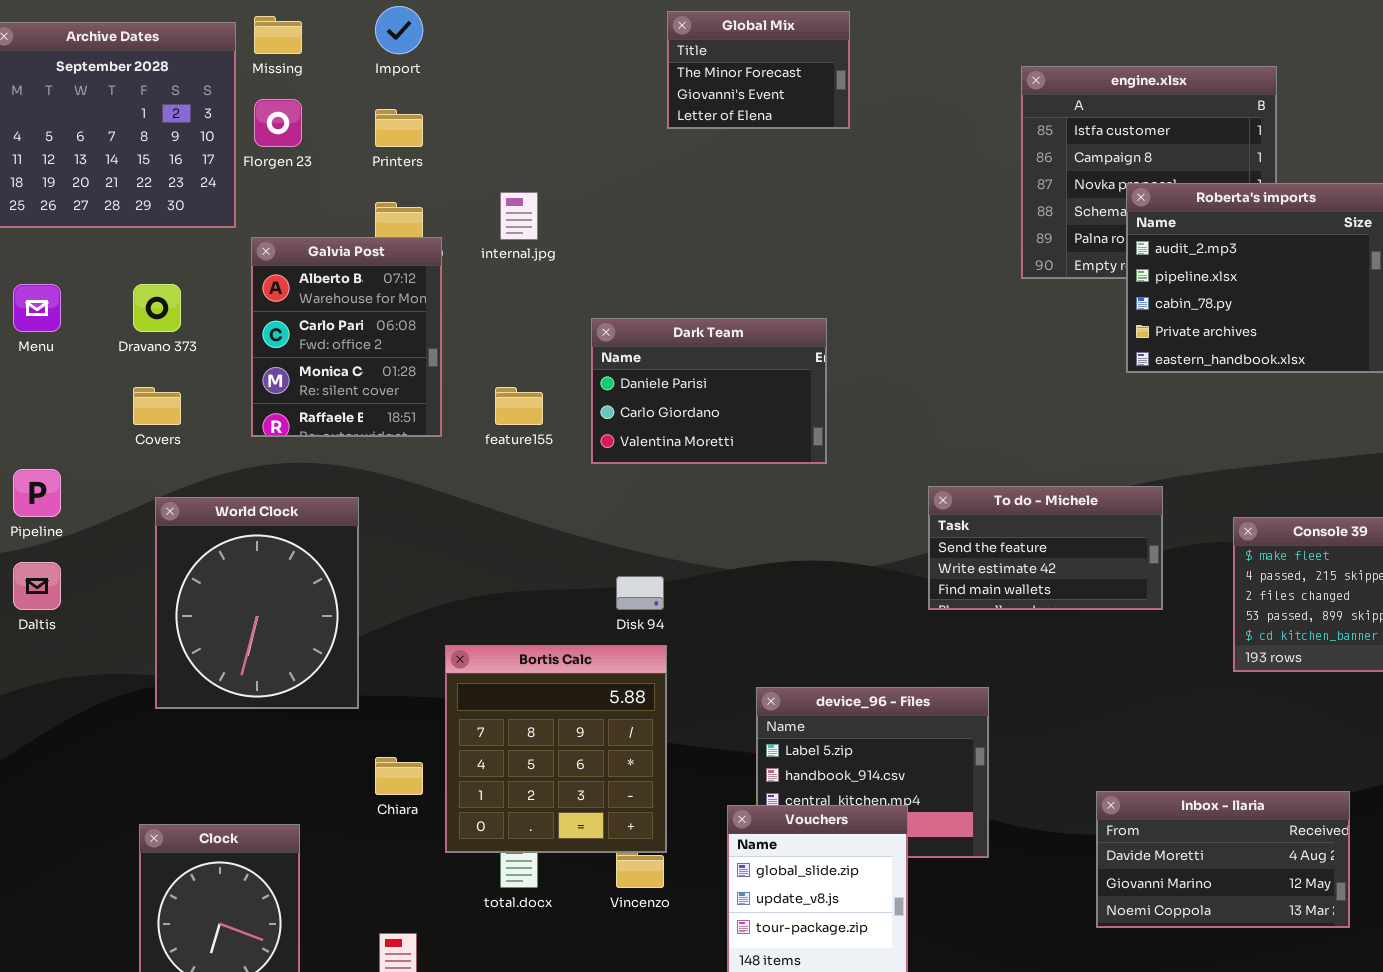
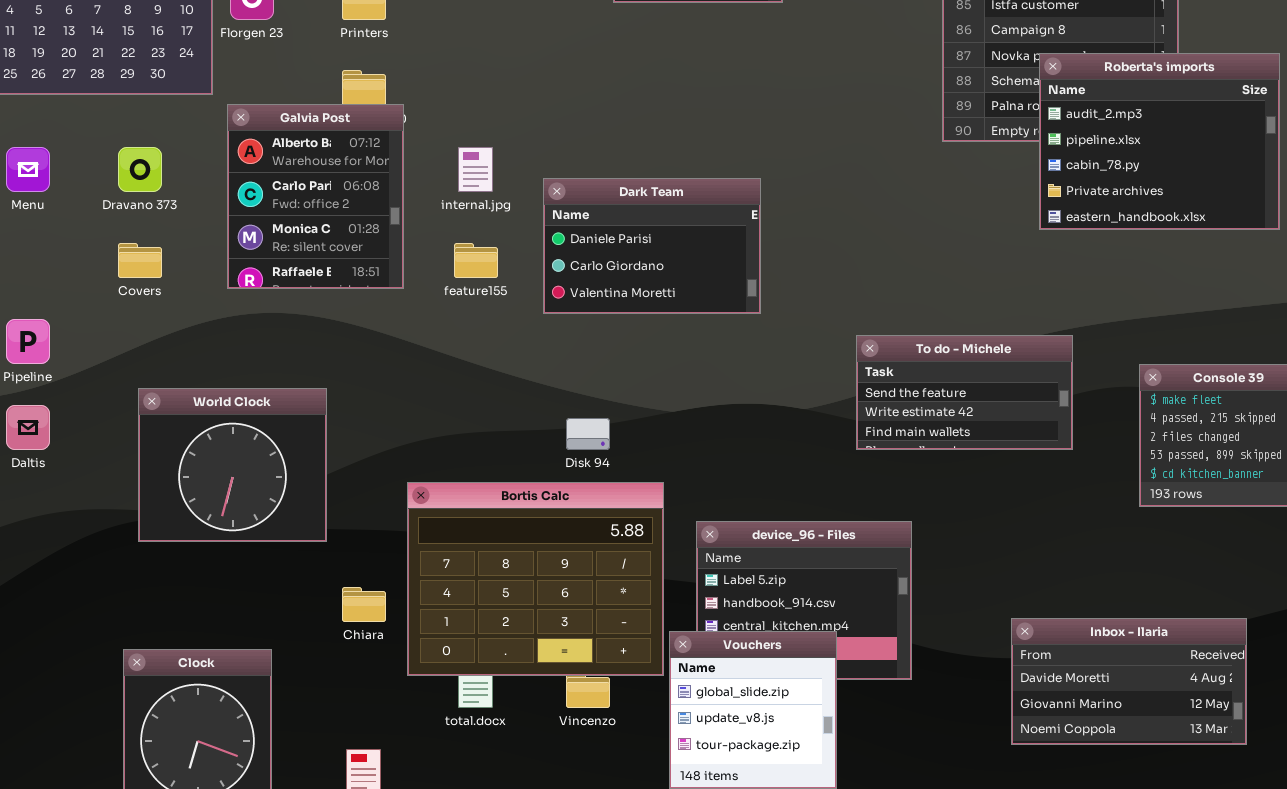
internal.jpg: [500,192,538,240] -> [458,147,493,192], moved
World Clock: [155,497,359,709] -> [138,388,327,542], resized
Bortis Calc: [445,645,667,853] -> [407,482,664,676], resized

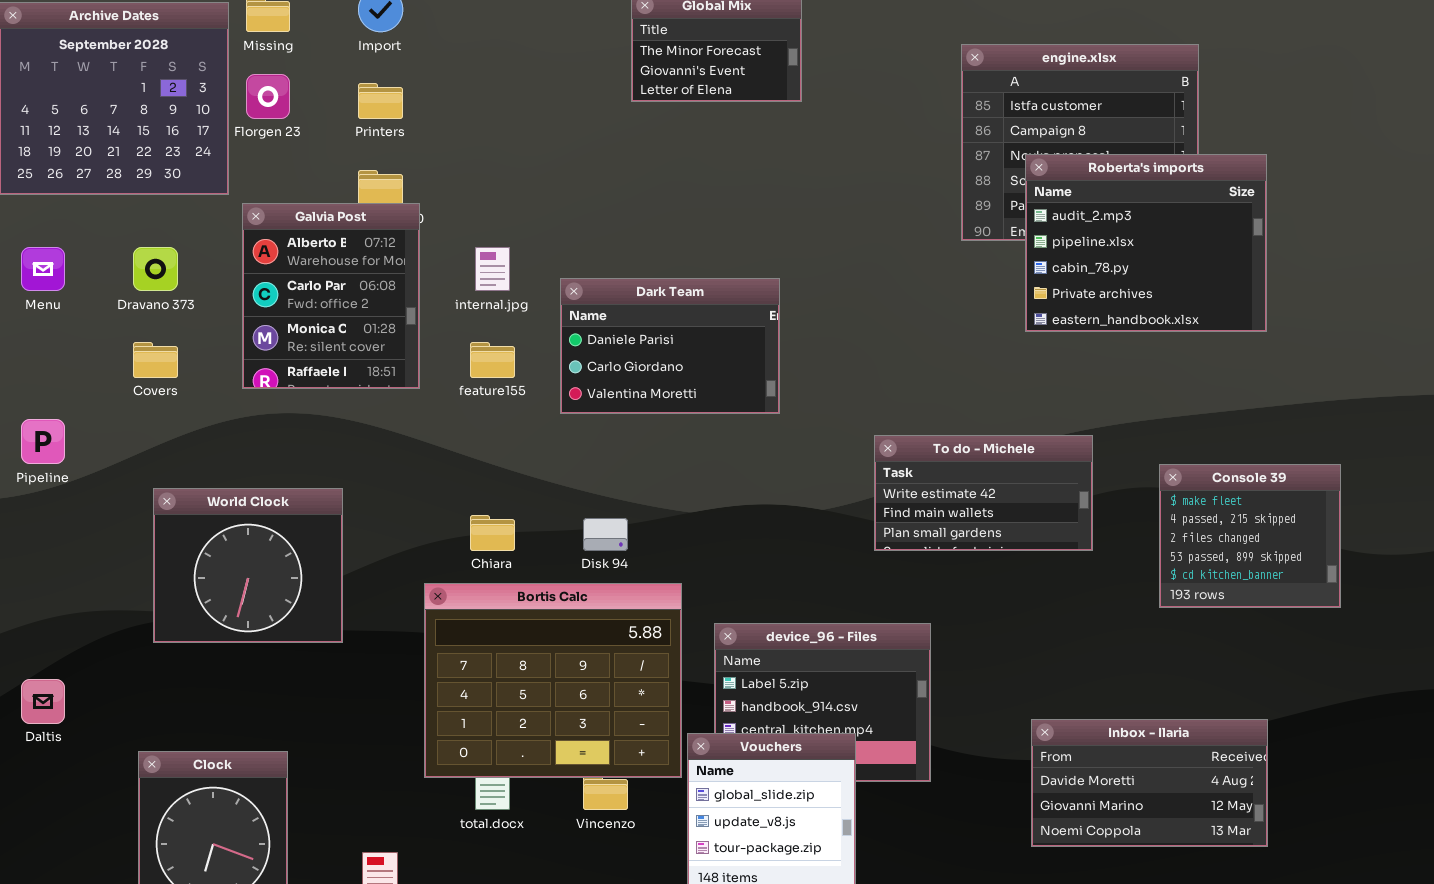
Roberta's imports: [1039,53,1280,230] -> [1025,154,1267,332], moved
To do - Michele: [856,335,1073,450] -> [874,435,1093,551], scrolled down 1 row
Daltis: [6,405,50,450] -> [21,679,65,724], moved
Chiara: [342,587,386,622] -> [470,515,515,551], moved

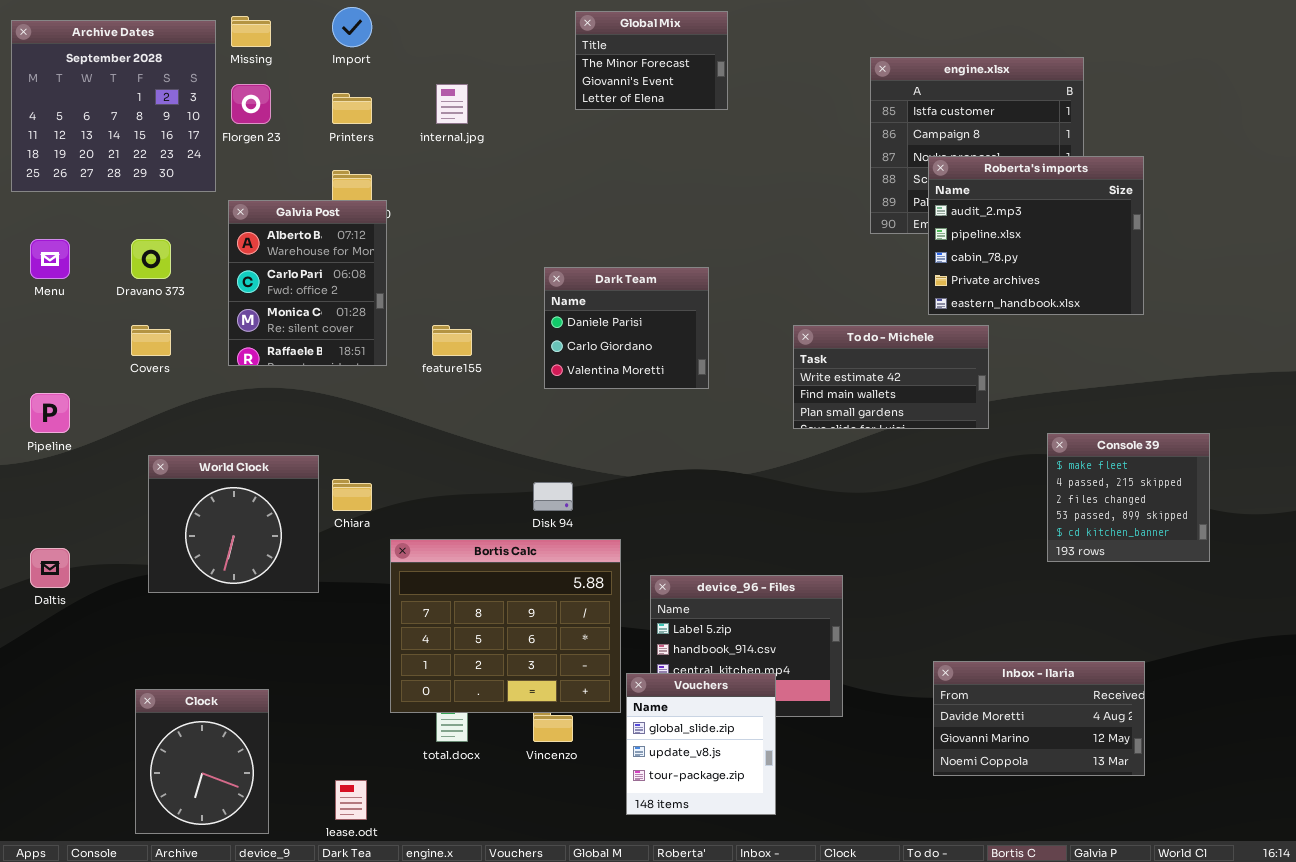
internal.jpg: [475,247,510,291] -> [436,84,468,124], moved
Dark Team: [560,278,780,414] -> [544,267,709,389], resized
To do - Michele: [874,435,1093,551] -> [793,325,989,429], moved
Chiara: [470,515,515,551] -> [332,479,372,511], moved
Daltis: [21,679,65,724] -> [30,548,70,588], moved

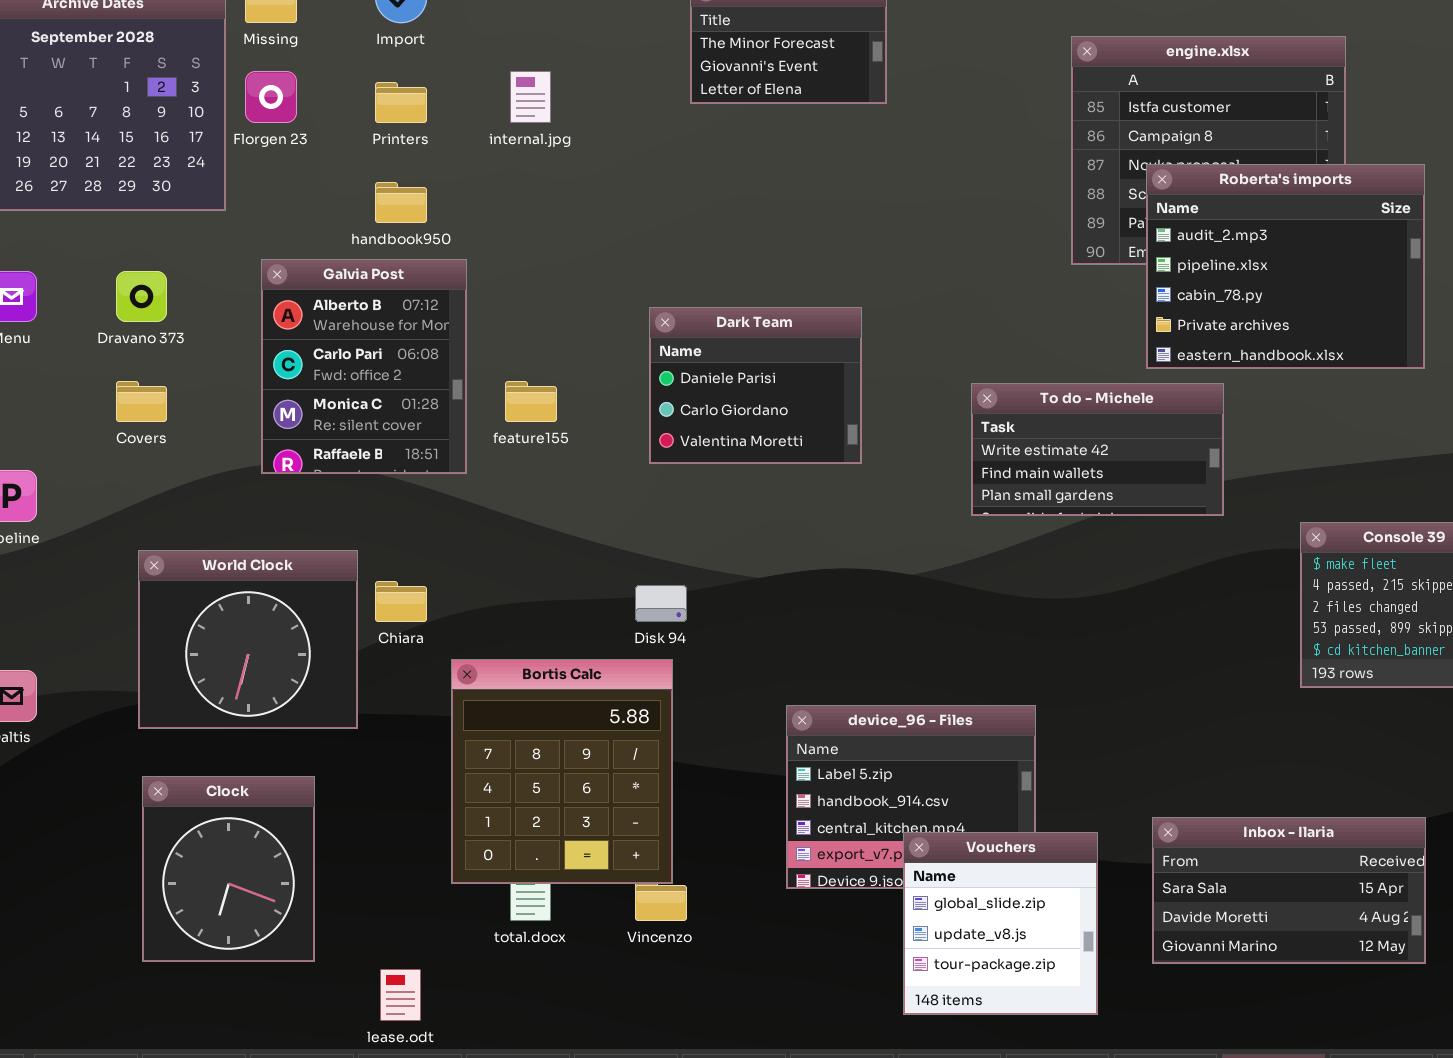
Galvia Post: [228,200,387,366] -> [261,259,467,474], moved
Bortis Calc: [390,539,621,713] -> [451,659,673,884], resized
Inbox - Ilaria: [933,661,1145,776] -> [1152,817,1426,964], scrolled up 1 row
Vouchers: [626,673,776,815] -> [903,832,1098,1015], moved
Clock: [135,689,269,834] -> [142,776,315,962], moved

